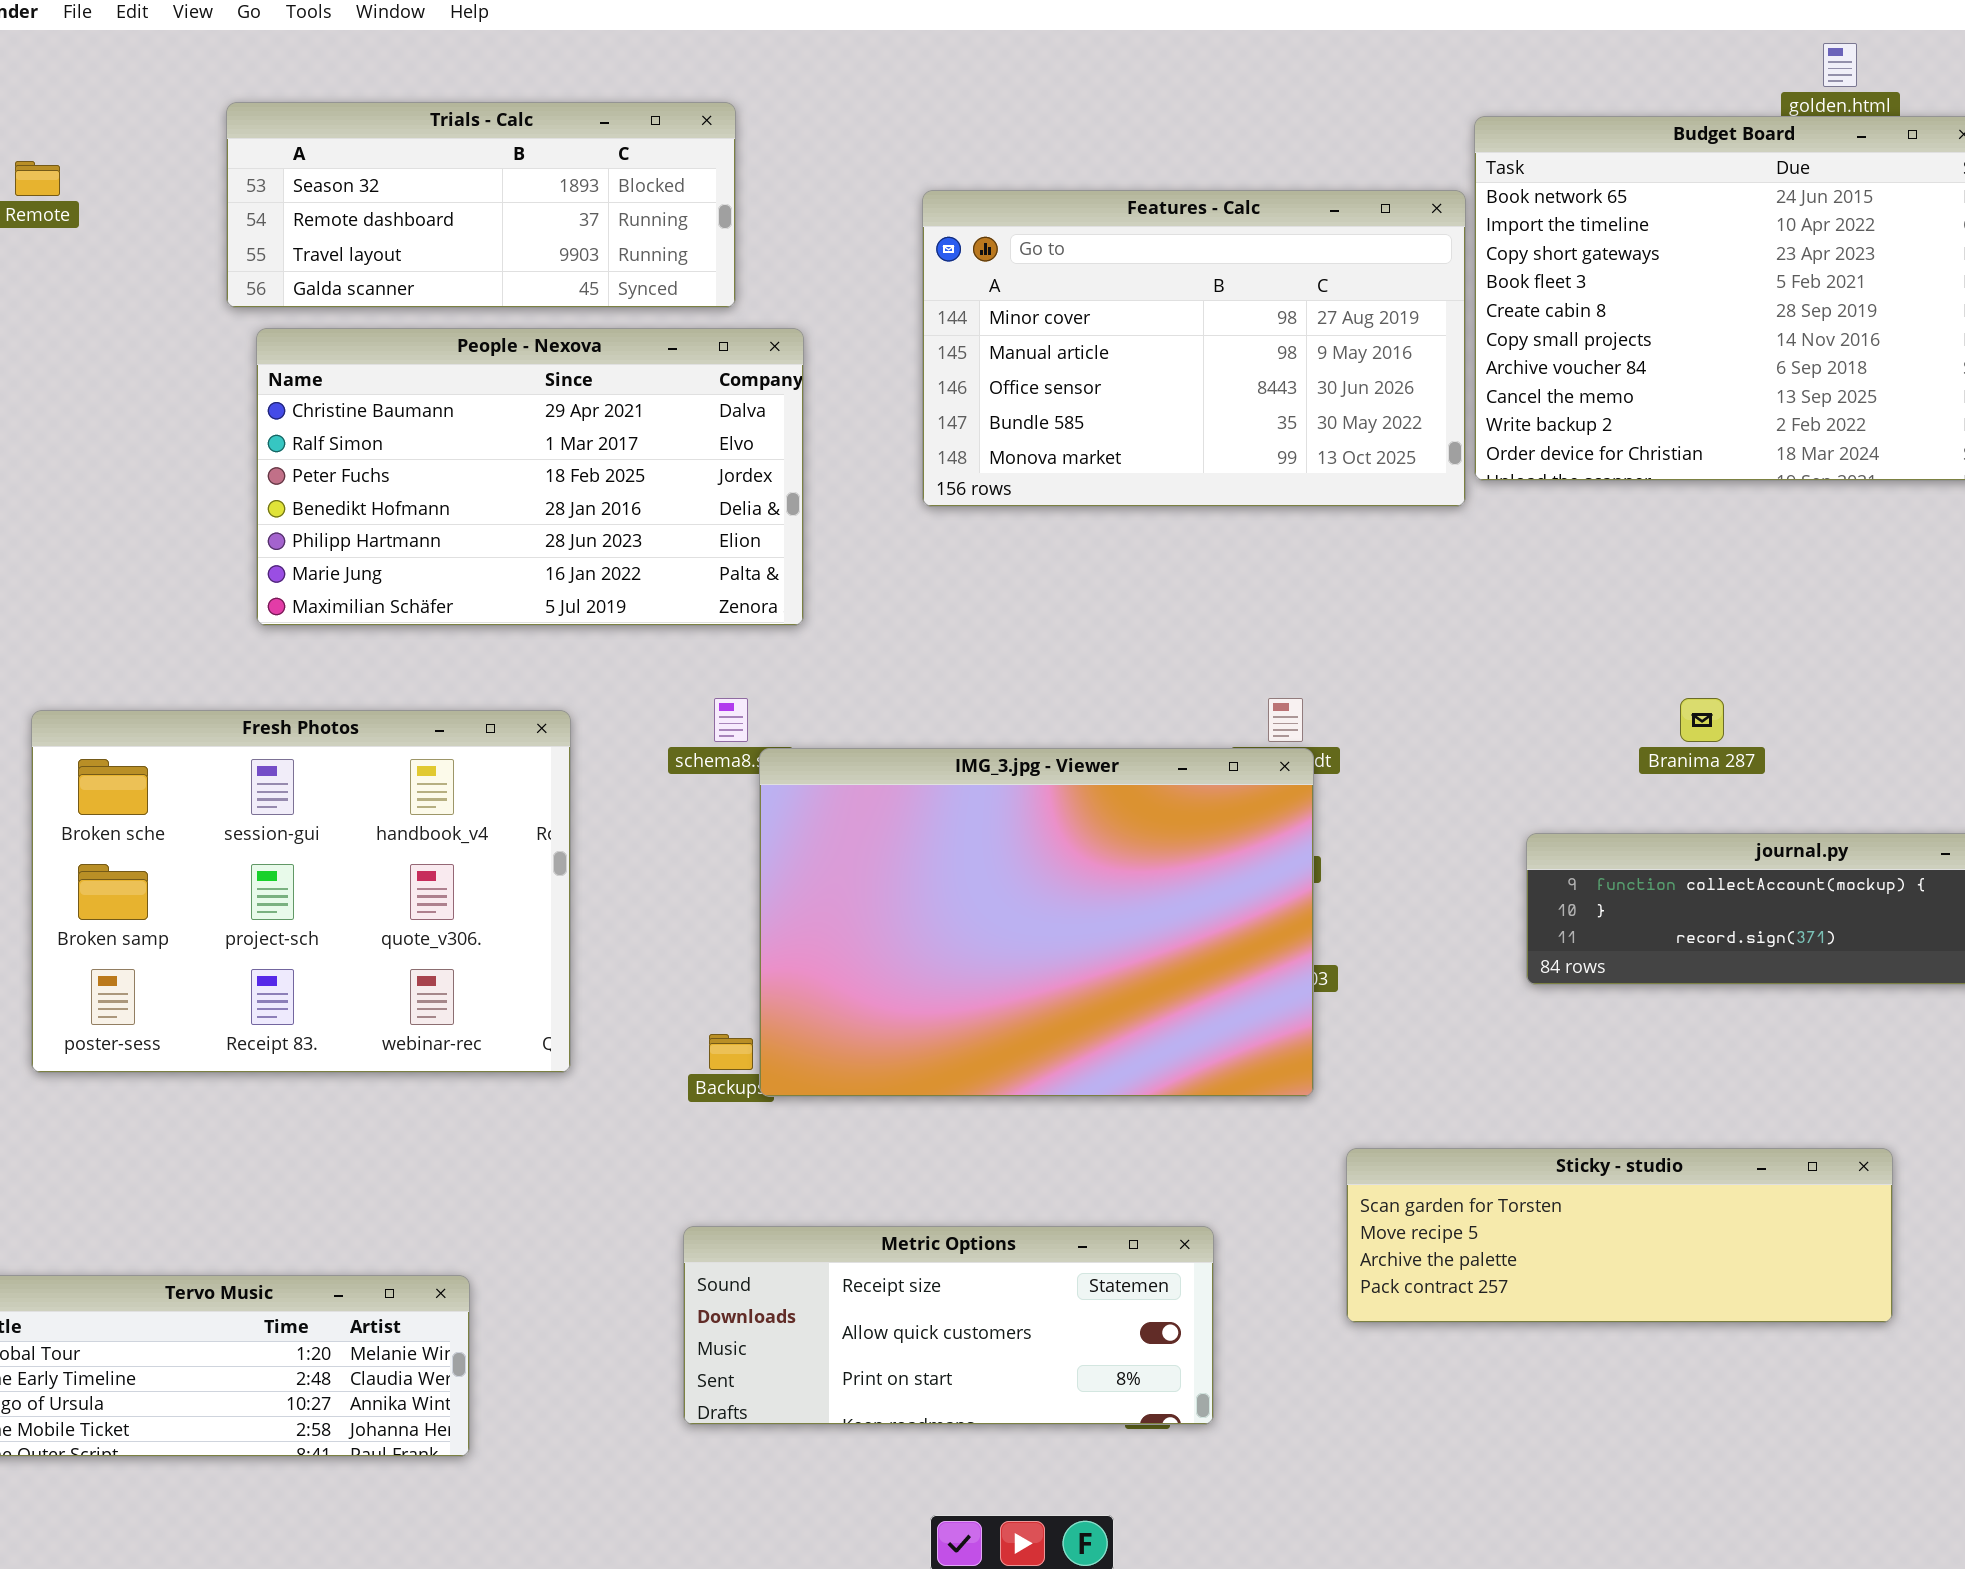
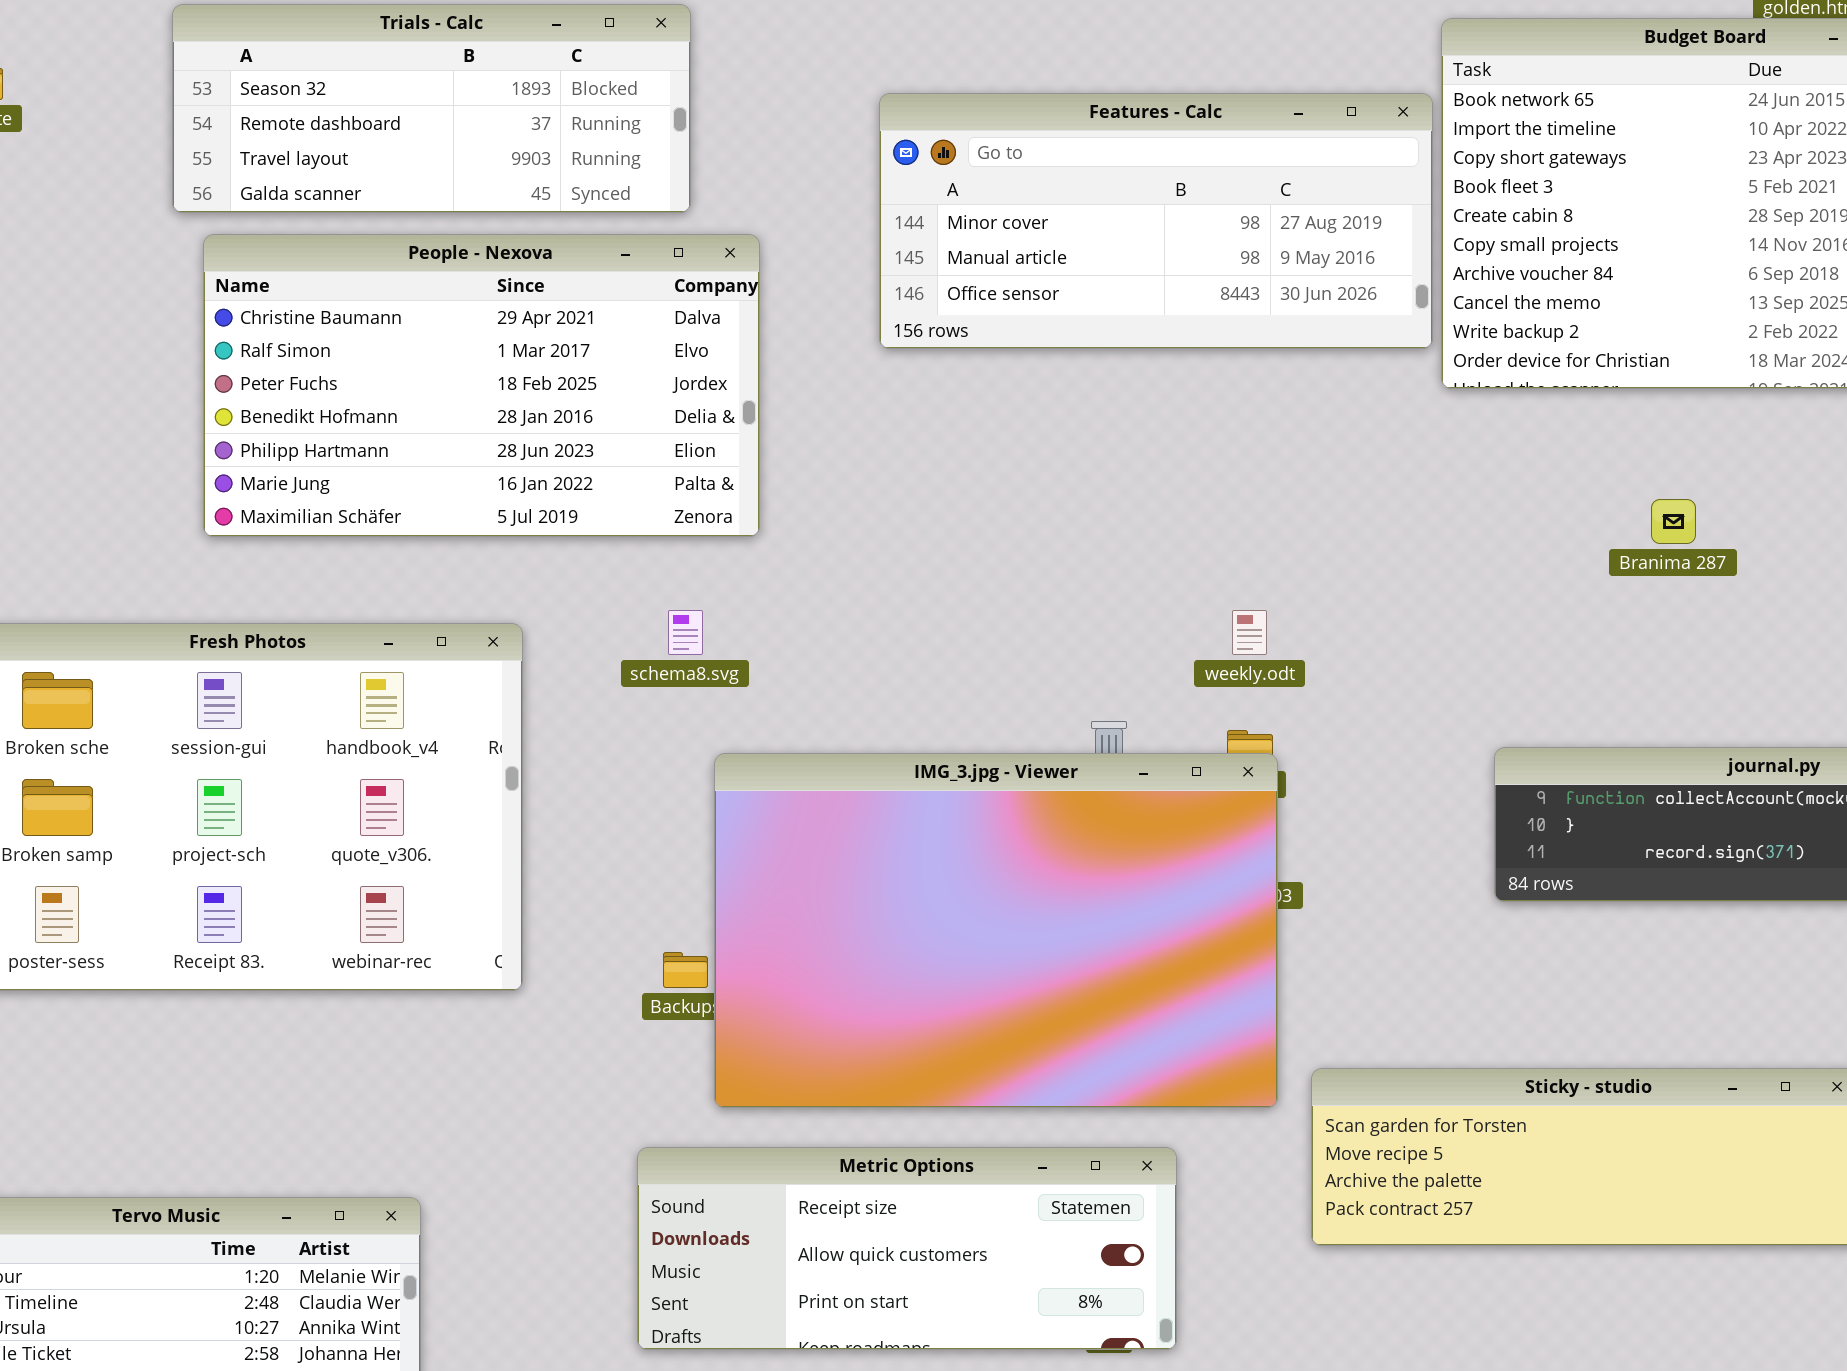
Features - Calc: [922,190,1466,507] -> [879,93,1433,349], resized
Branima 287: [1680,698,1724,742] -> [1651,499,1696,544], moved
IMG_3.jpg - Viewer: [759,748,1314,1097] -> [714,753,1278,1108], moved

